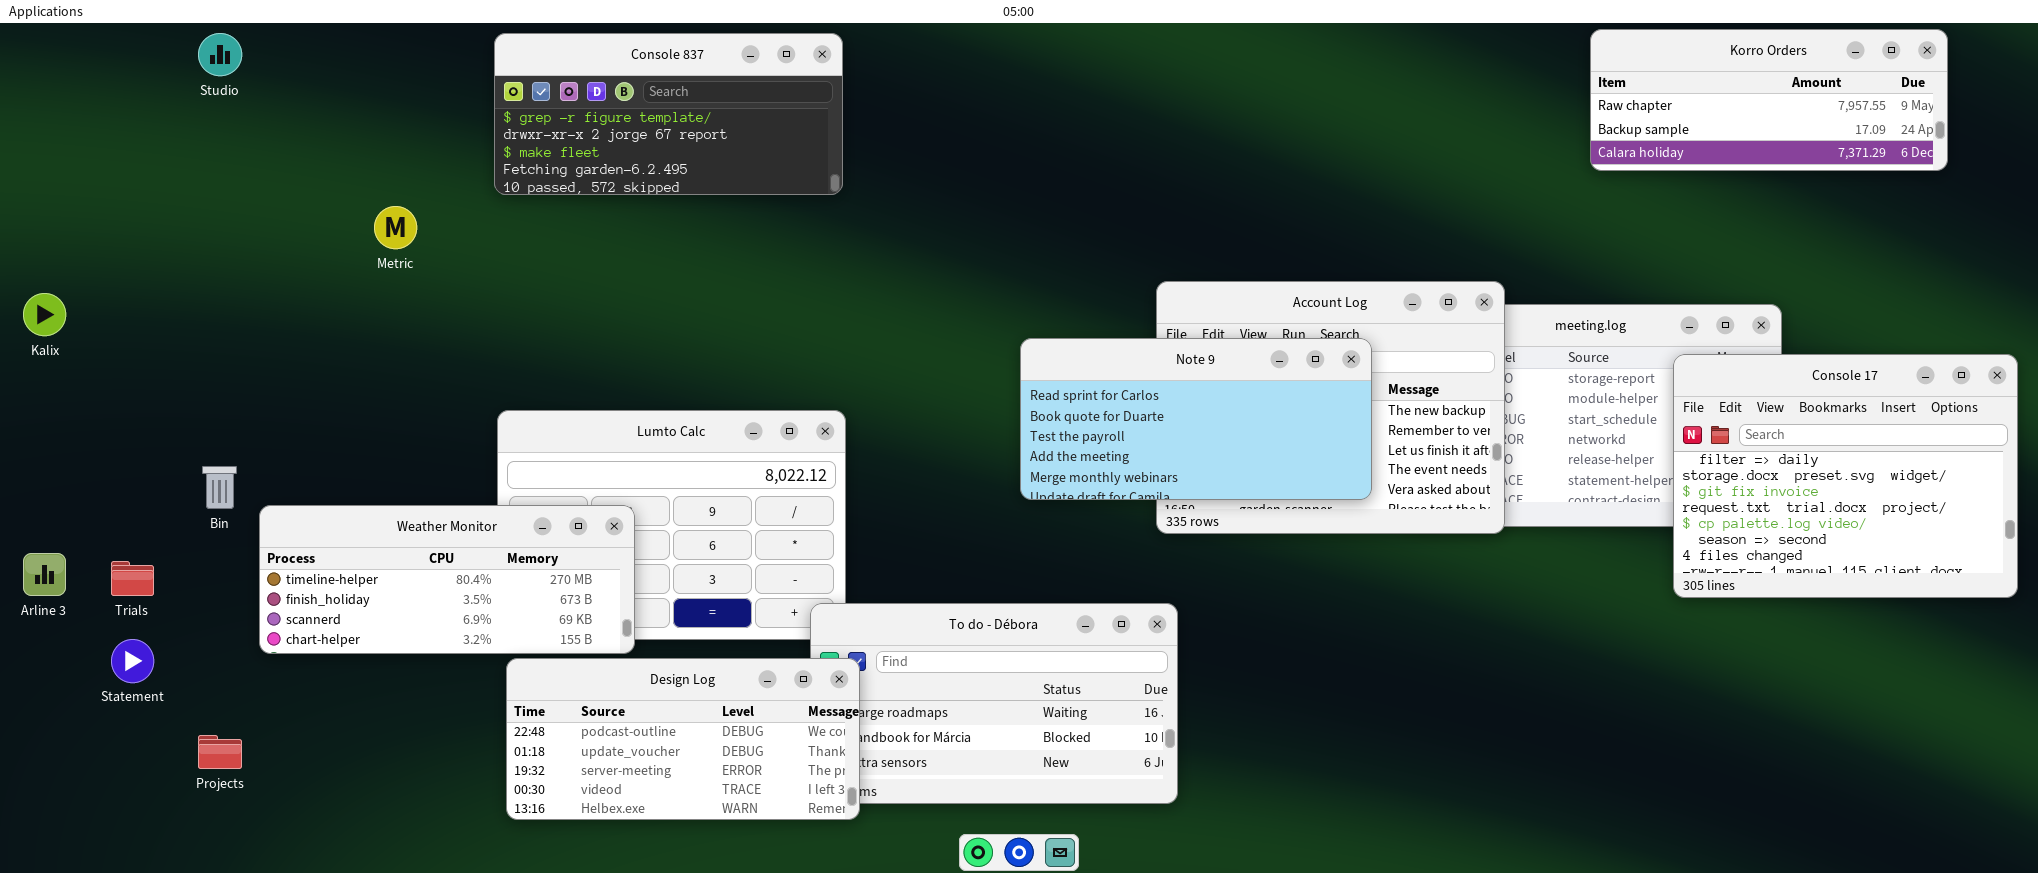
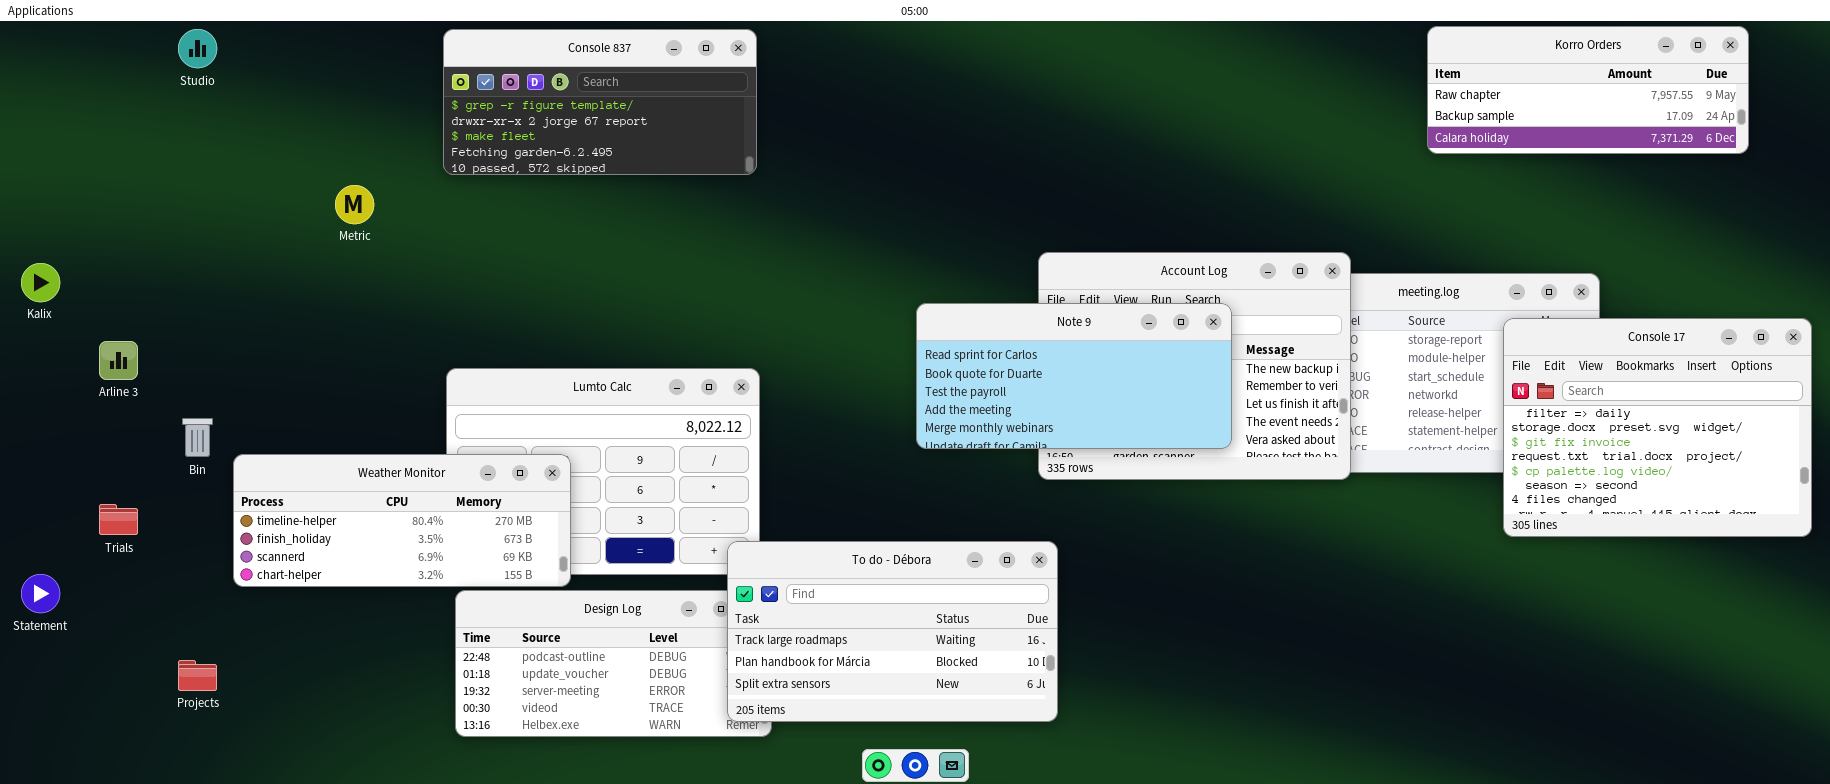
Arline 3: [23,553,66,596] -> [99,341,138,380], moved
To do - Débora: [810,603,1178,804] -> [727,541,1058,722], raised
Statement: [111,639,154,683] -> [21,574,60,613], moved

